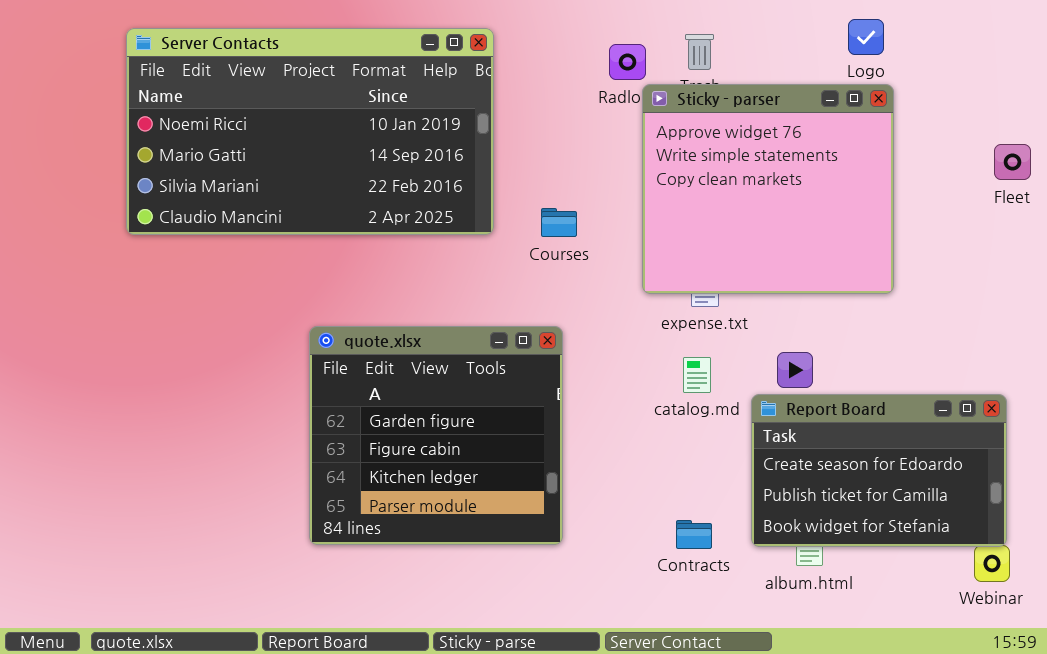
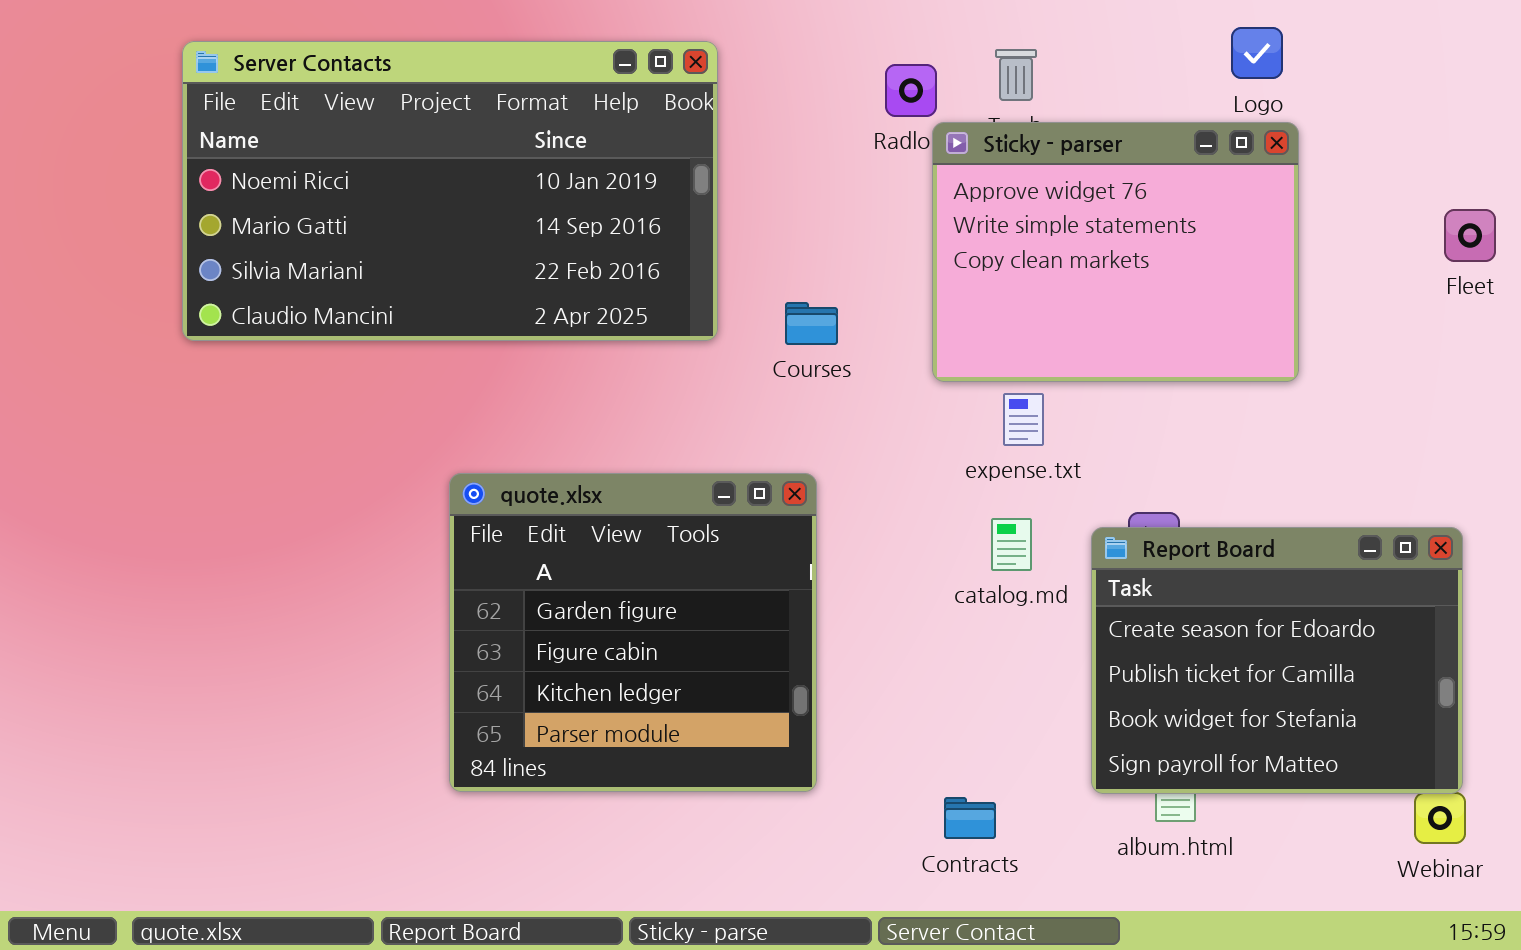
Sticky - parser: [642,84,894,294] -> [932,122,1299,382], resized
Report Board: [751,394,1007,547] -> [1091,527,1463,794], resized
Contracts: [676,520,712,549] -> [944,797,996,839], moved

